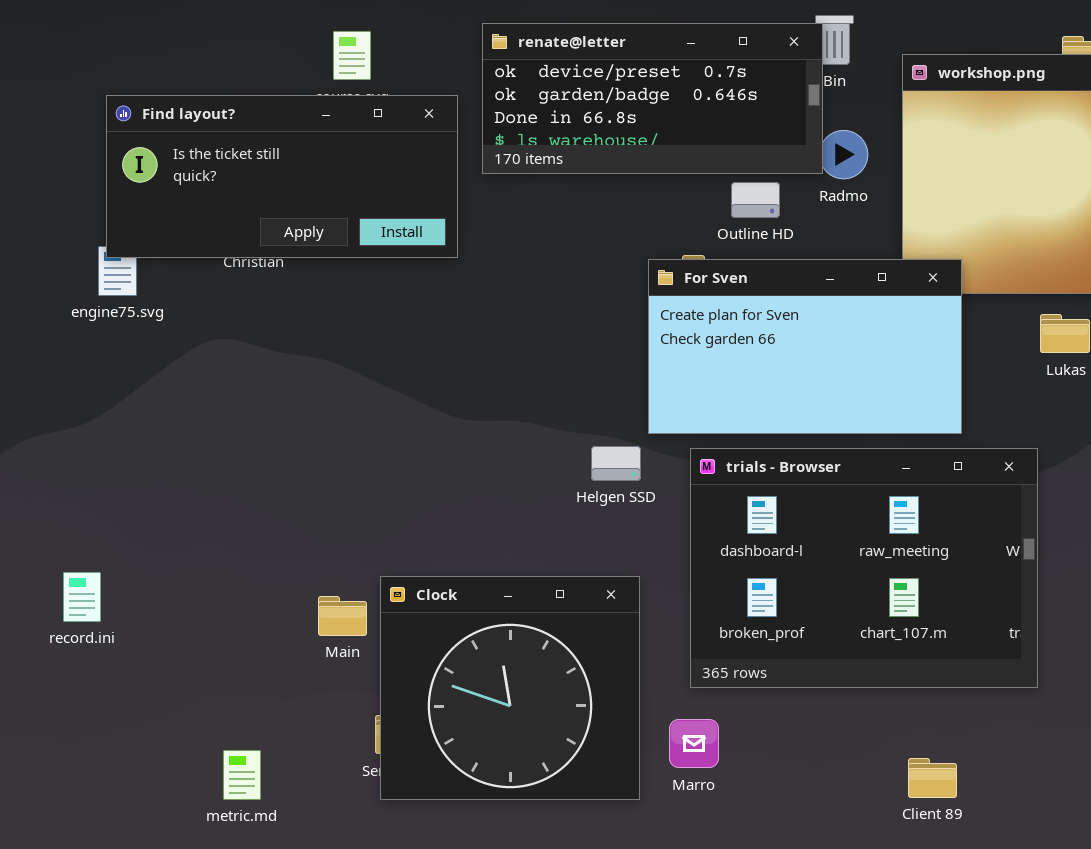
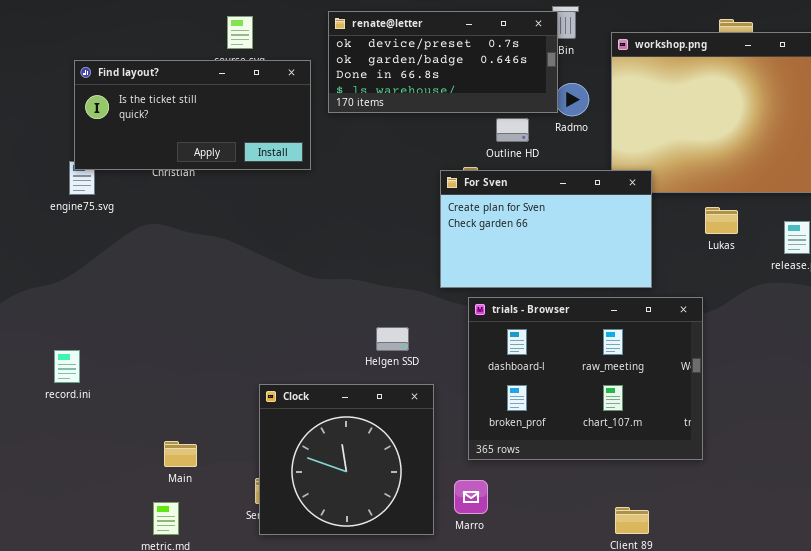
Helgen SSD: [591,446,641,481] -> [376,327,409,351], moved
record.ini: [63,572,101,622] -> [54,350,80,383], moved
Main: [318,596,367,636] -> [164,441,197,467], moved

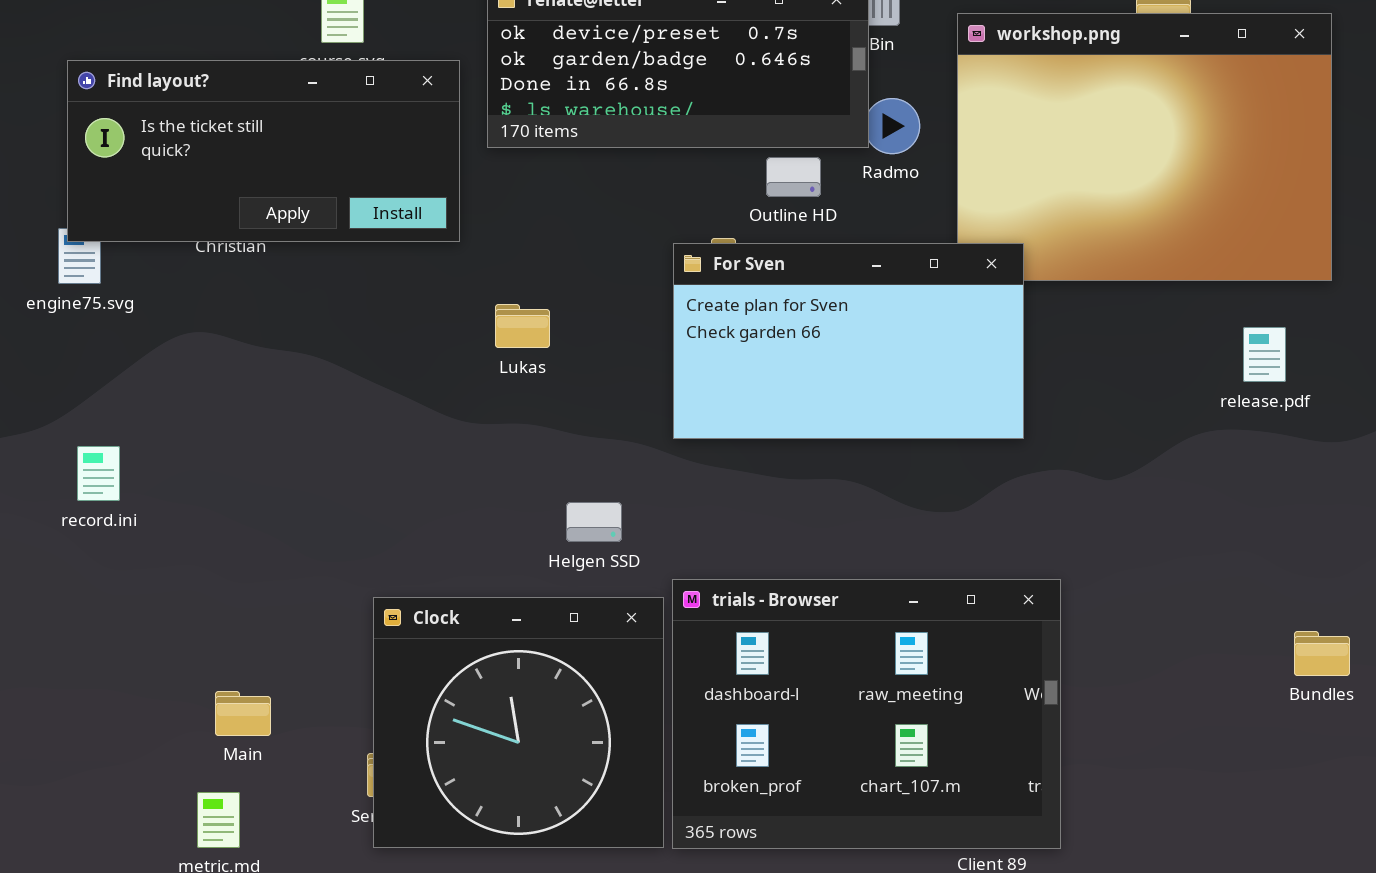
Lukas: [705,207,738,234] -> [495,304,550,348], moved
trials - Browser: [468,297,703,460] -> [672,579,1061,849], moved
record.ini: [54,350,80,383] -> [77,446,120,501], moved

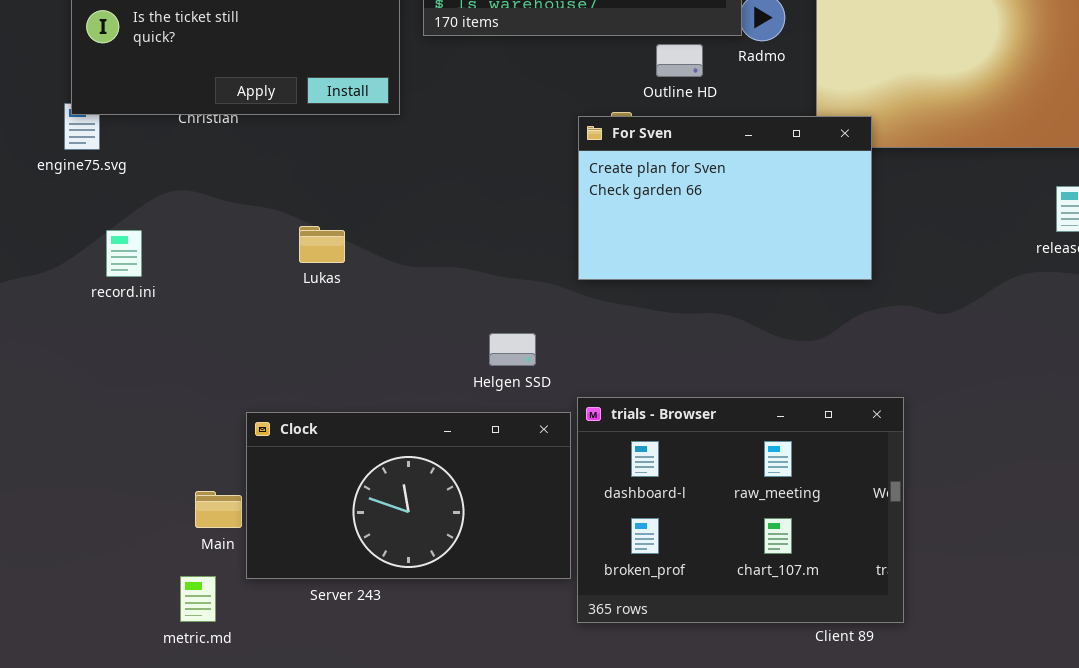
Lukas: [495,304,550,348] -> [299,226,345,263], moved
record.ini: [77,446,120,501] -> [106,230,142,277], moved
Clock: [373,597,664,848] -> [246,412,571,579], resized

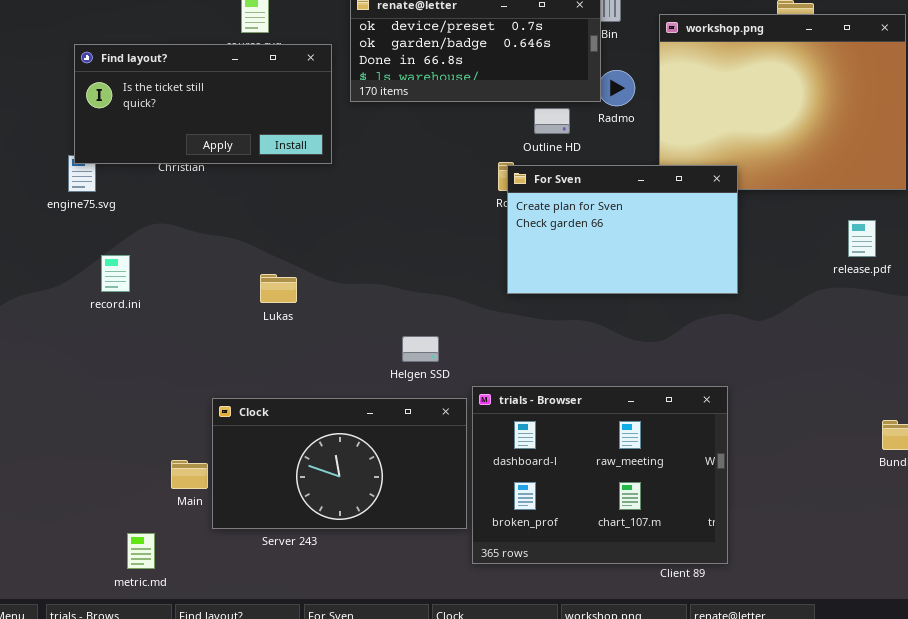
For Sven: [578,116,872,280] -> [507,165,738,294], moved
Lukas: [299,226,345,263] -> [260,274,297,303], moved
metric.md: [180,576,216,622] -> [127,533,155,569], moved

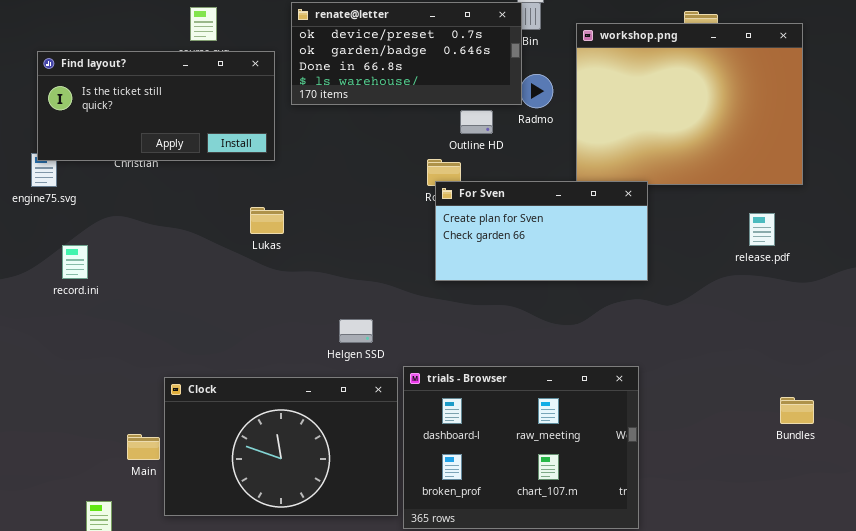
For Sven: [507,165,738,294] -> [435,181,648,281], resized
Lukas: [260,274,297,303] -> [250,207,284,234], moved
Clock: [212,398,467,529] -> [164,377,398,516], resized

